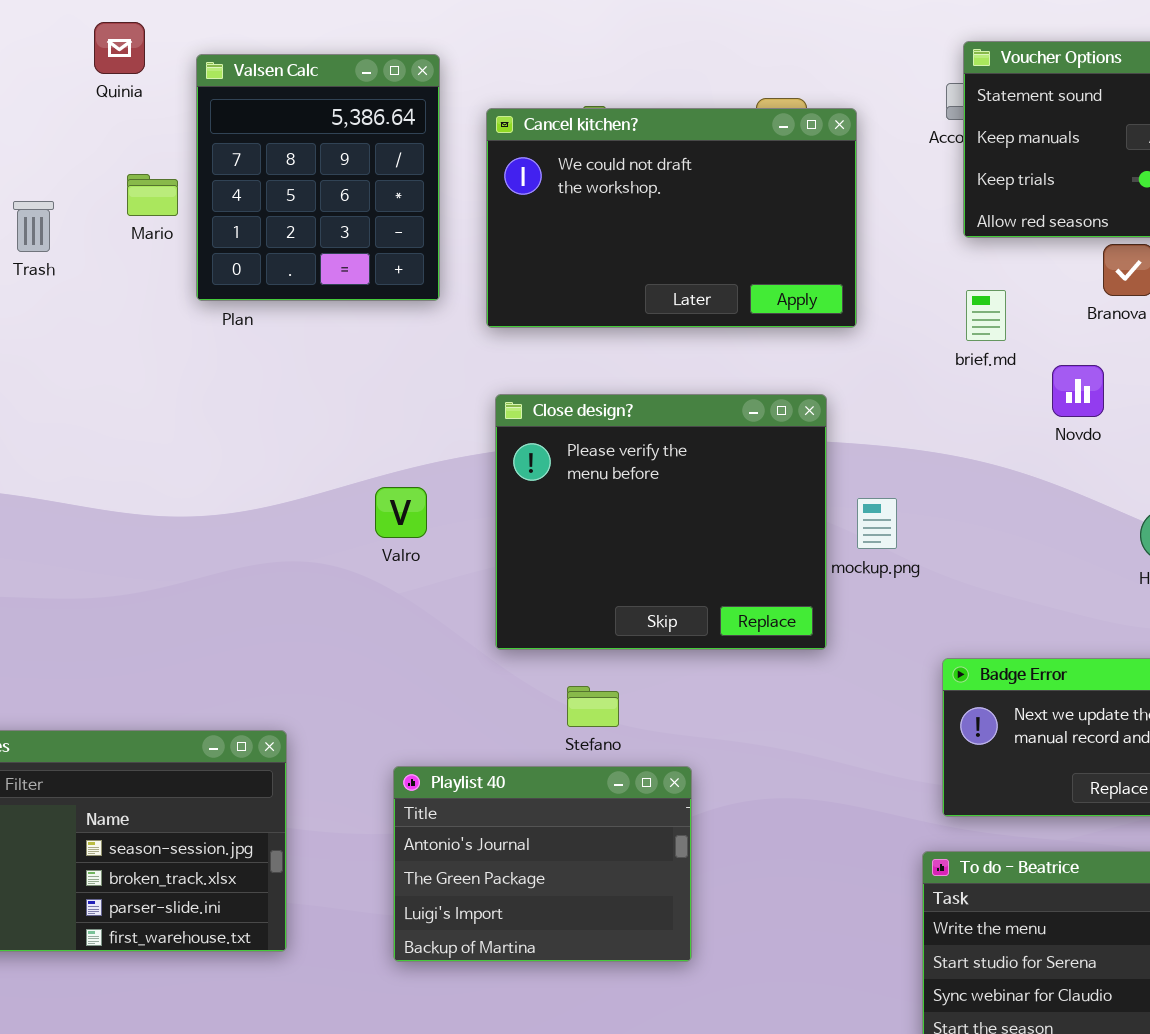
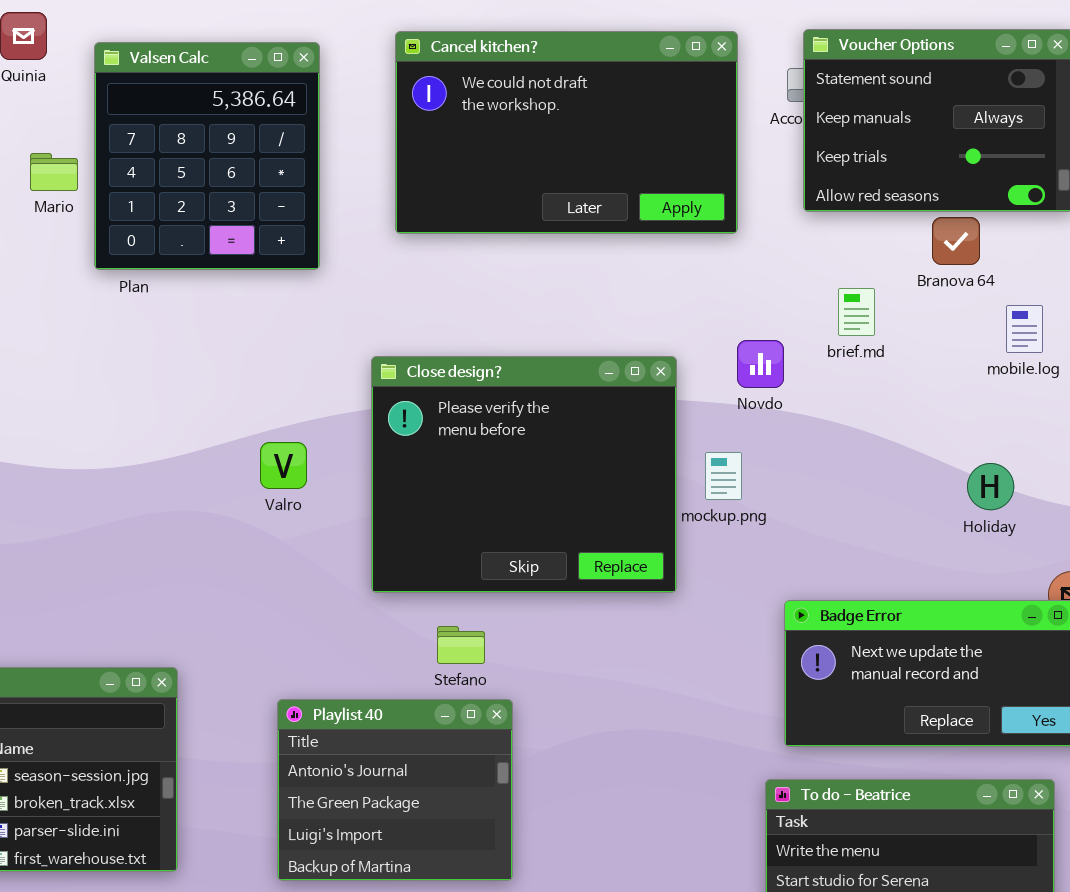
Cancel kitchen?: [486,108,857,328] -> [395,31,738,234], moved
brief.md: [966,290,1006,341] -> [838,288,875,336], moved
Novdo: [1052,365,1104,417] -> [737,340,784,388], moved
Playlist 40: [393,766,692,962] -> [277,699,513,881], resized

